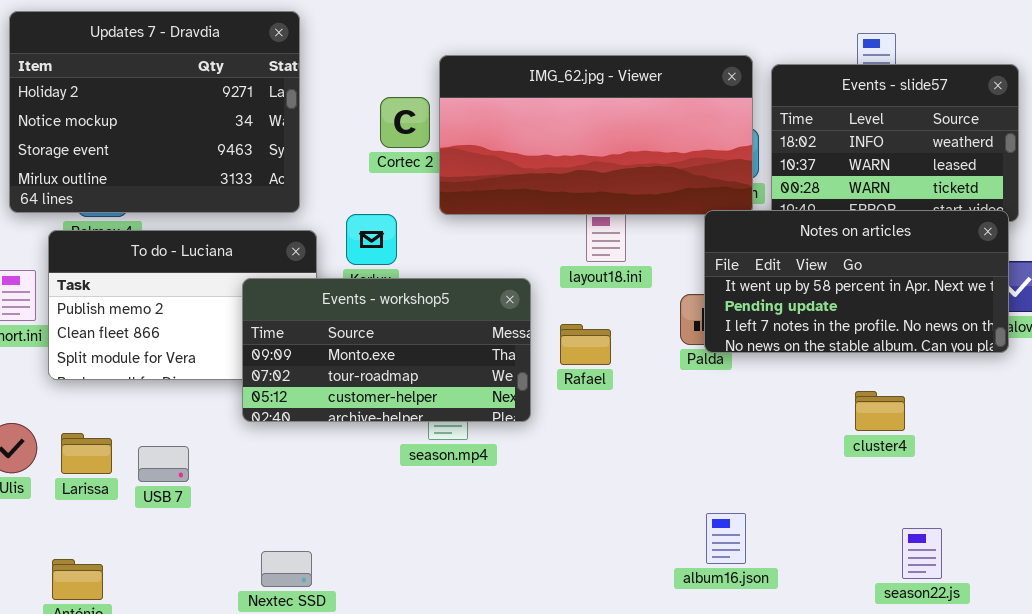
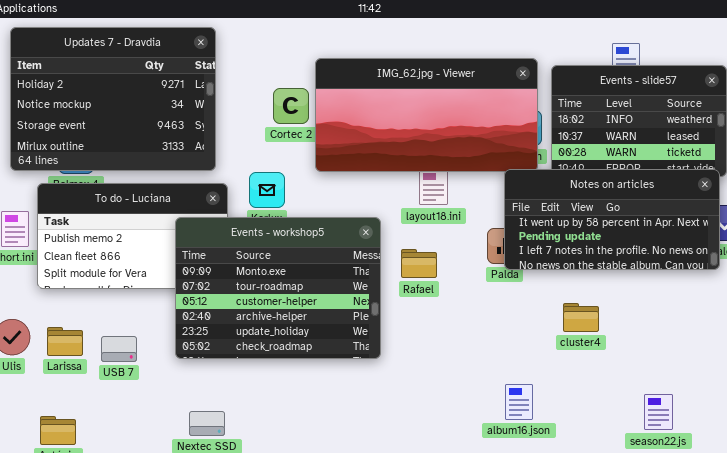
Events - workshop5: [242,278,531,422] -> [175,217,381,359], resized
cluster4: [855,391,905,431] -> [563,303,599,332], moved

